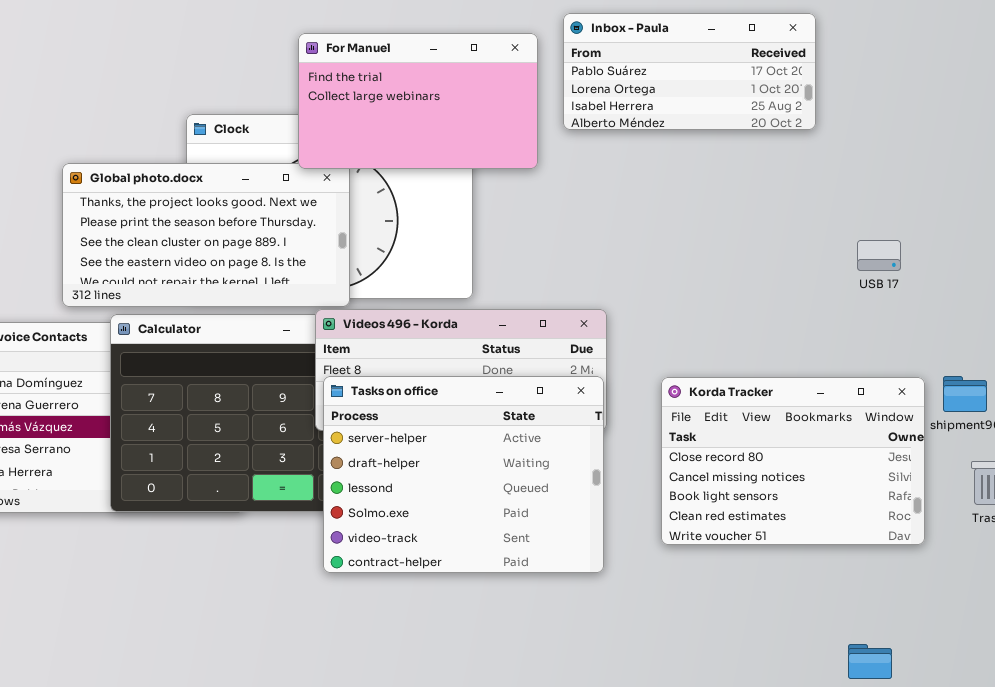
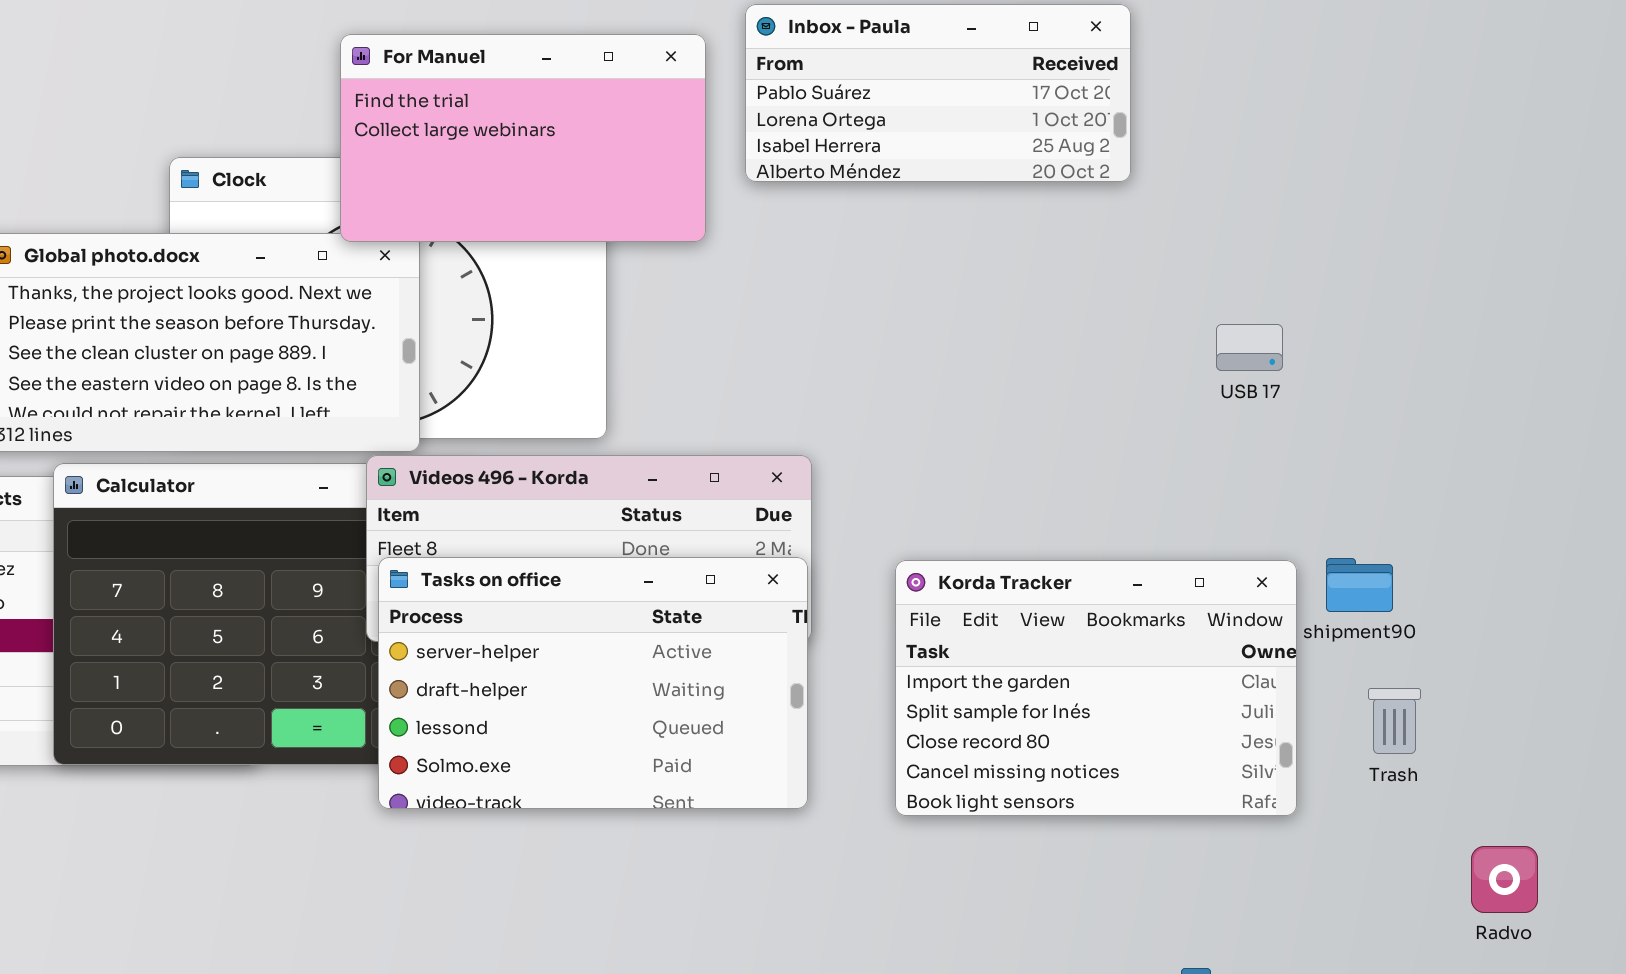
USB 17: [857,240,901,271] -> [1216,324,1283,371], moved
Tasks on office: [323,376,604,573] -> [378,557,808,809], resized
Korda Tracker: [661,377,925,545] -> [895,560,1297,816], scrolled up 2 rows

